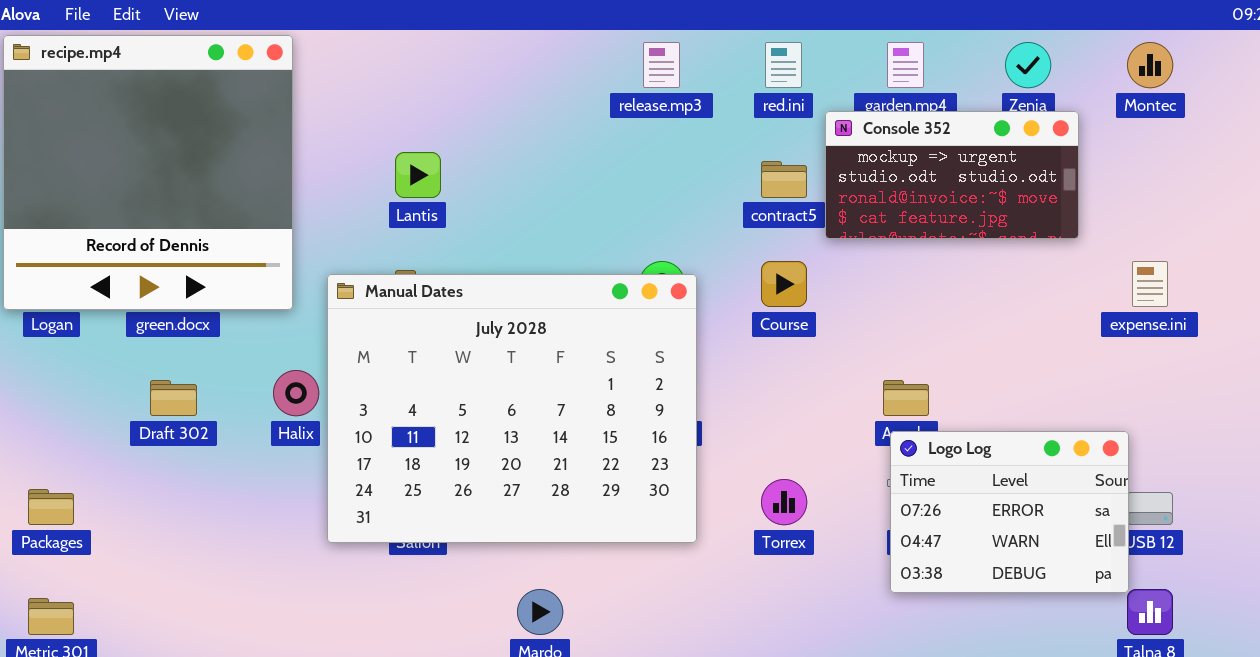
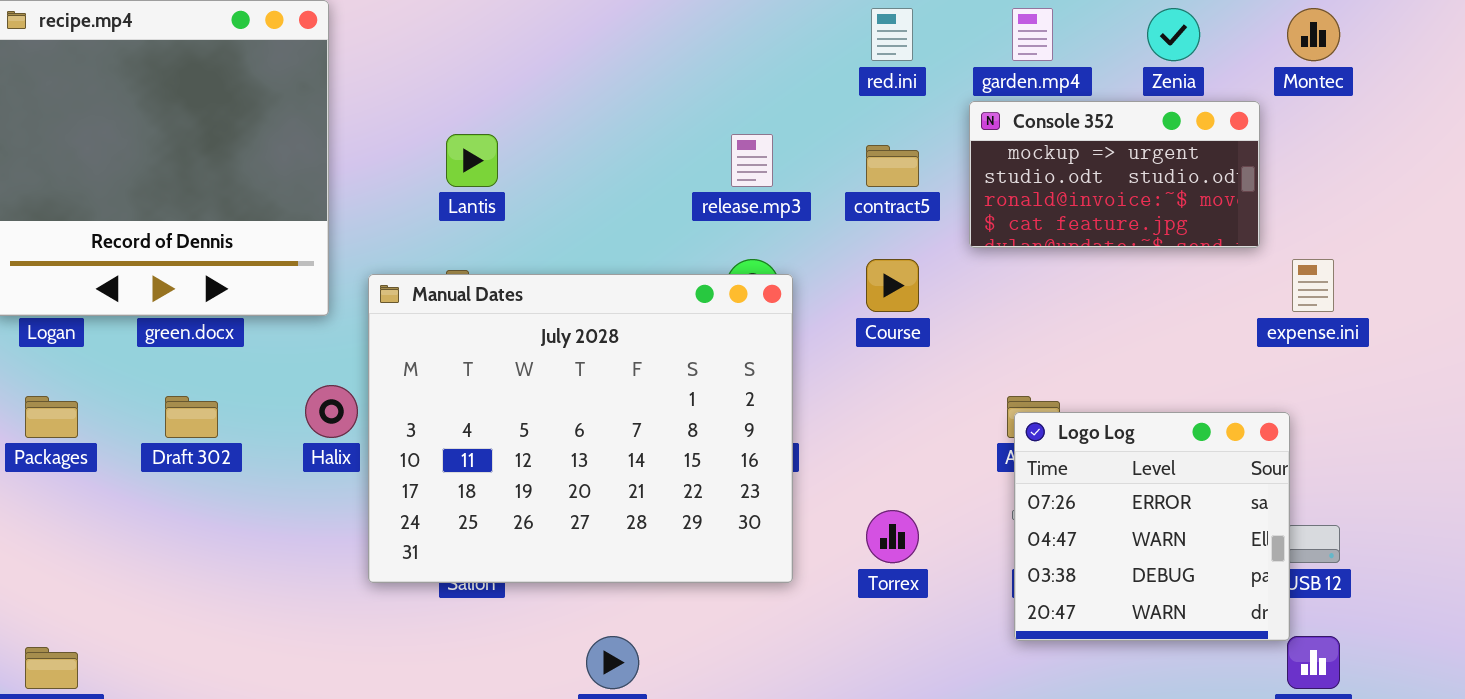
release.mp3: [643,42,680,88] -> [731,134,773,187], moved
Console 352: [825,111,1079,239] -> [969,101,1260,248], moved
Logo Log: [890,431,1129,593] -> [1014,412,1290,641], resized
Packages: [28,489,74,525] -> [25,396,78,438], moved

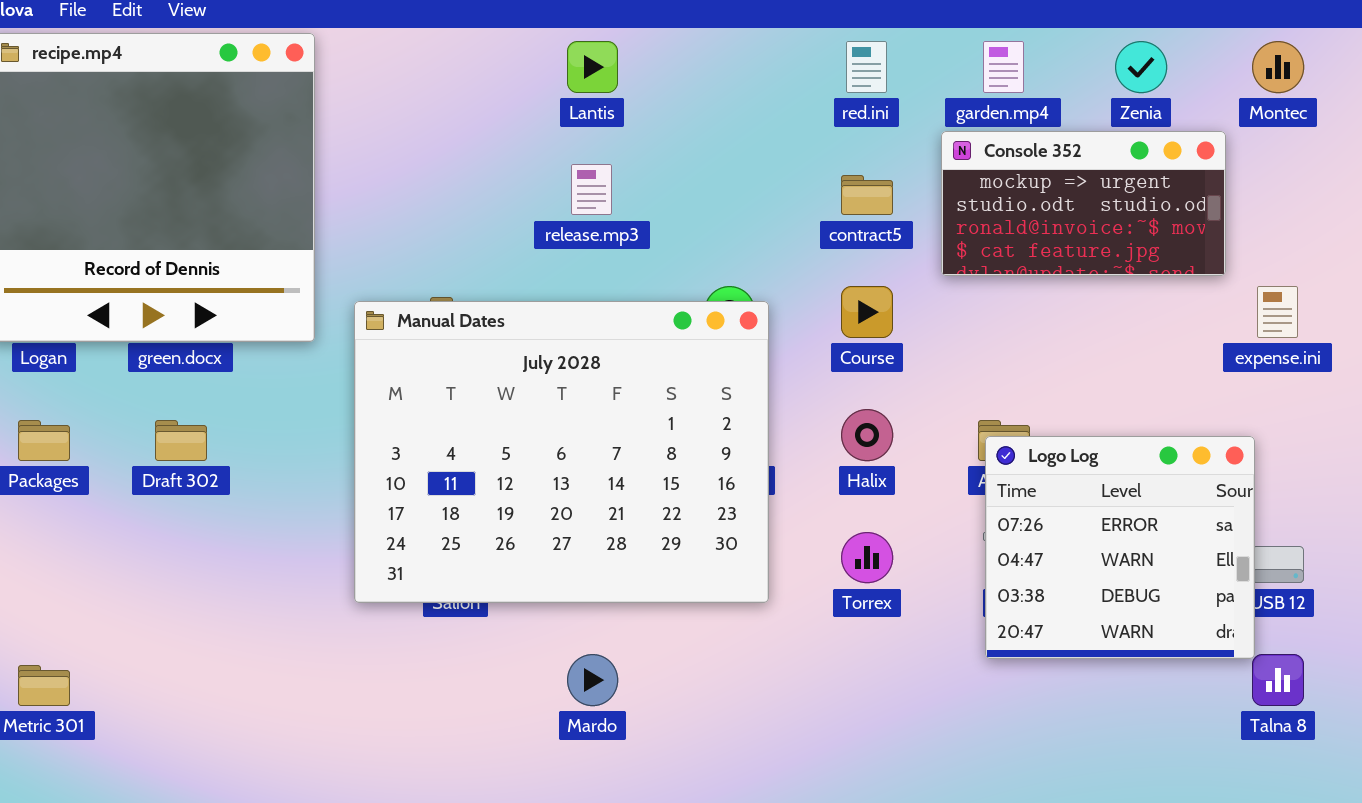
Lantis: [446,134,498,187] -> [567,41,618,93], moved
release.mp3: [731,134,773,187] -> [571,164,612,215], moved
Halix: [305,385,358,438] -> [841,409,893,461], moved

